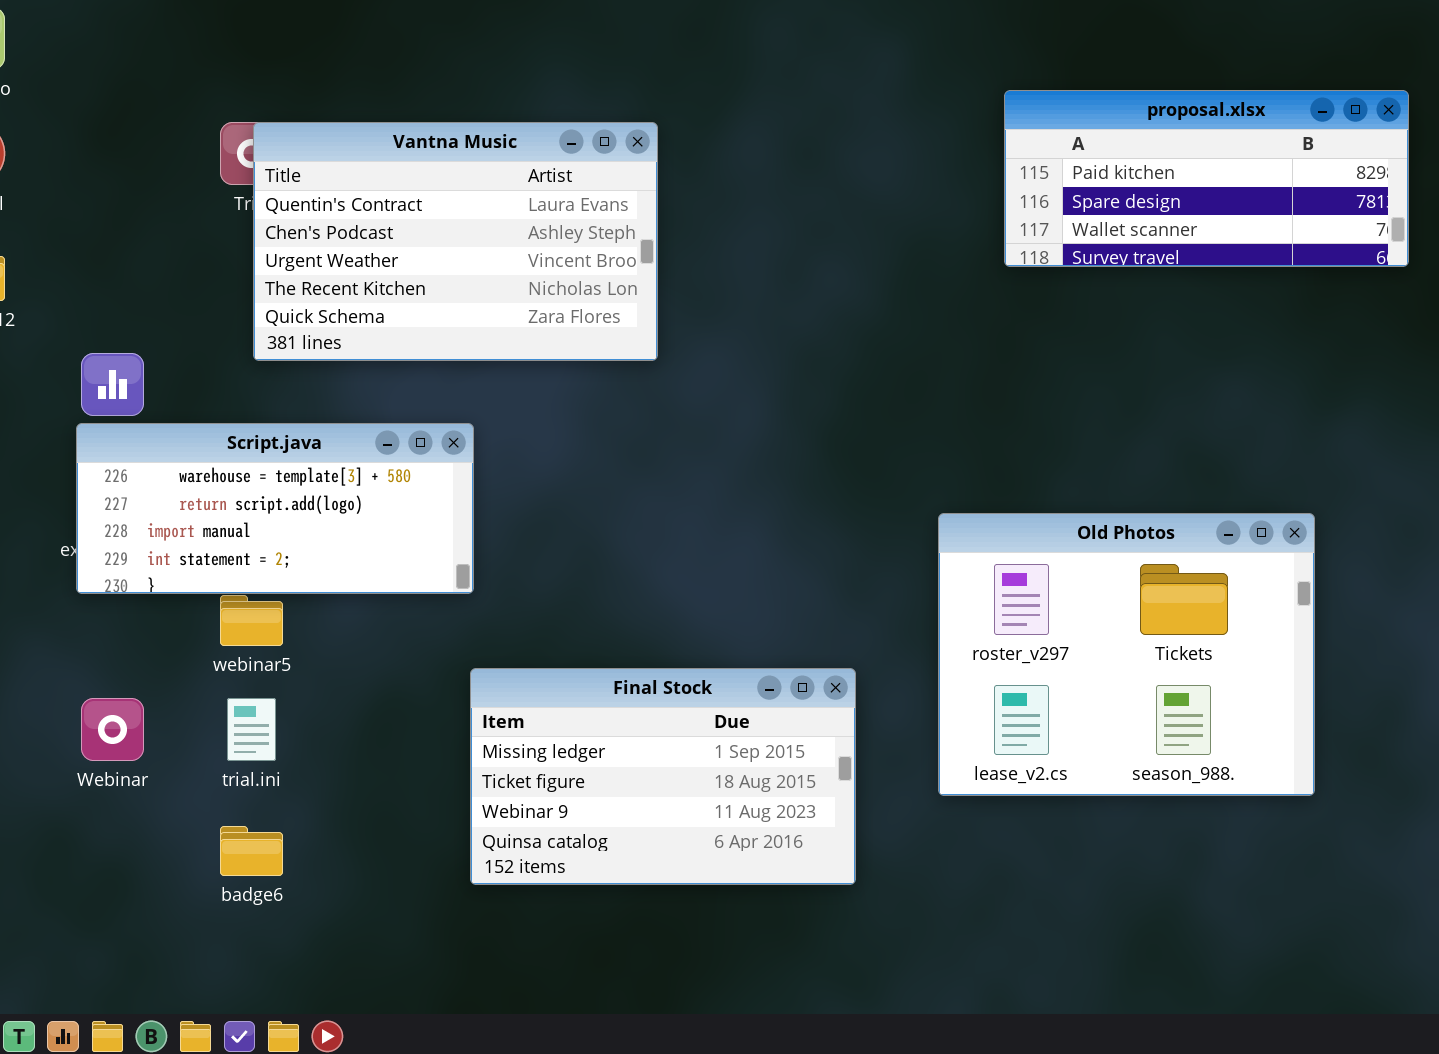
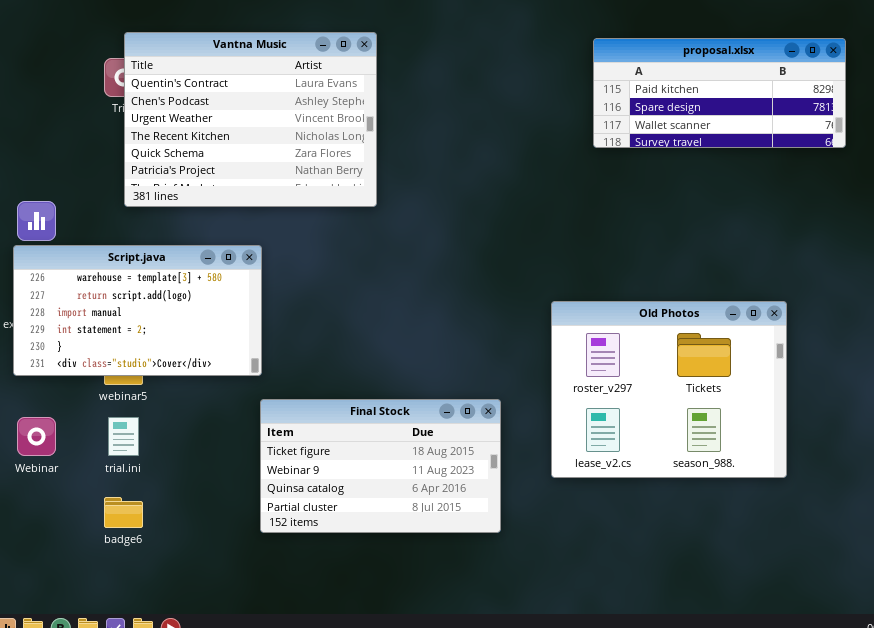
Vantna Music: [253,122,658,361] -> [124,32,377,207], resized
Script.java: [76,423,474,594] -> [13,245,262,376], resized
Final Stock: [470,668,856,885] -> [260,399,501,533], scrolled down 1 row

